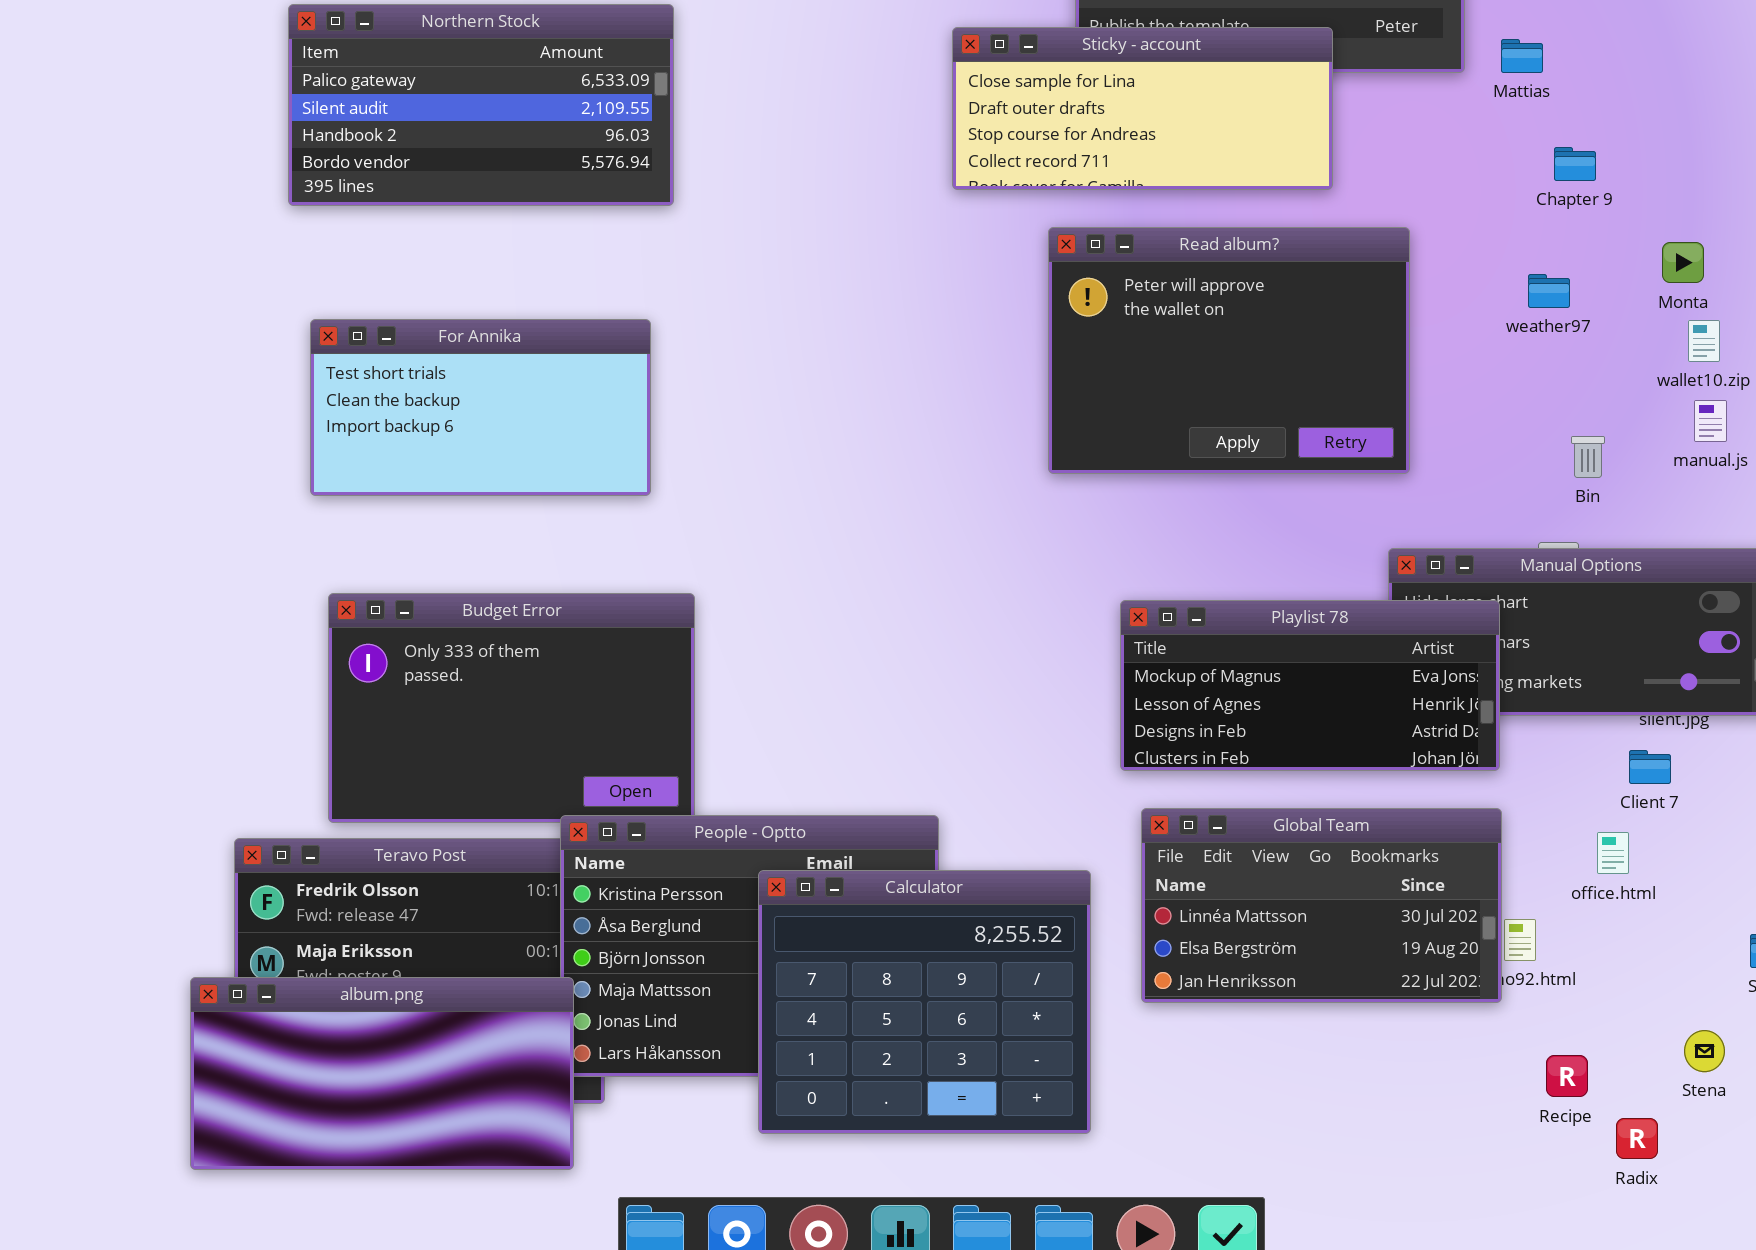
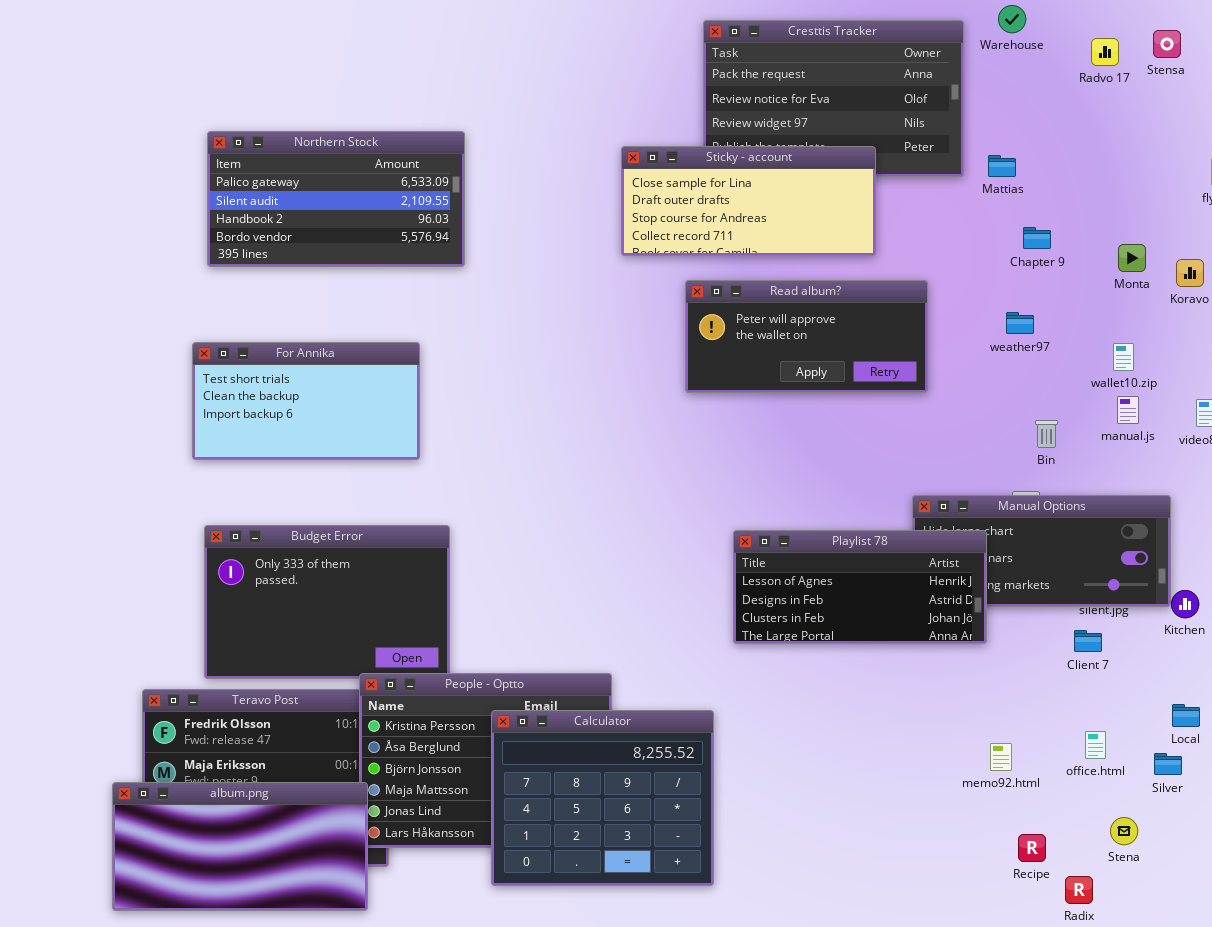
Northern Stock: [288,4,674,206] -> [207,131,465,267], moved
Read album?: [1048,227,1410,474] -> [685,280,928,393], resized
Monta: [1662,242,1704,283] -> [1118,244,1146,272], moved
Playlist 78: [1120,600,1500,771] -> [733,530,987,644], scrolled down 1 row
Global Team: [1141,808,1502,1003] -> none, closed
office.html: [1597,832,1629,874] -> [1085,731,1106,759], moved

